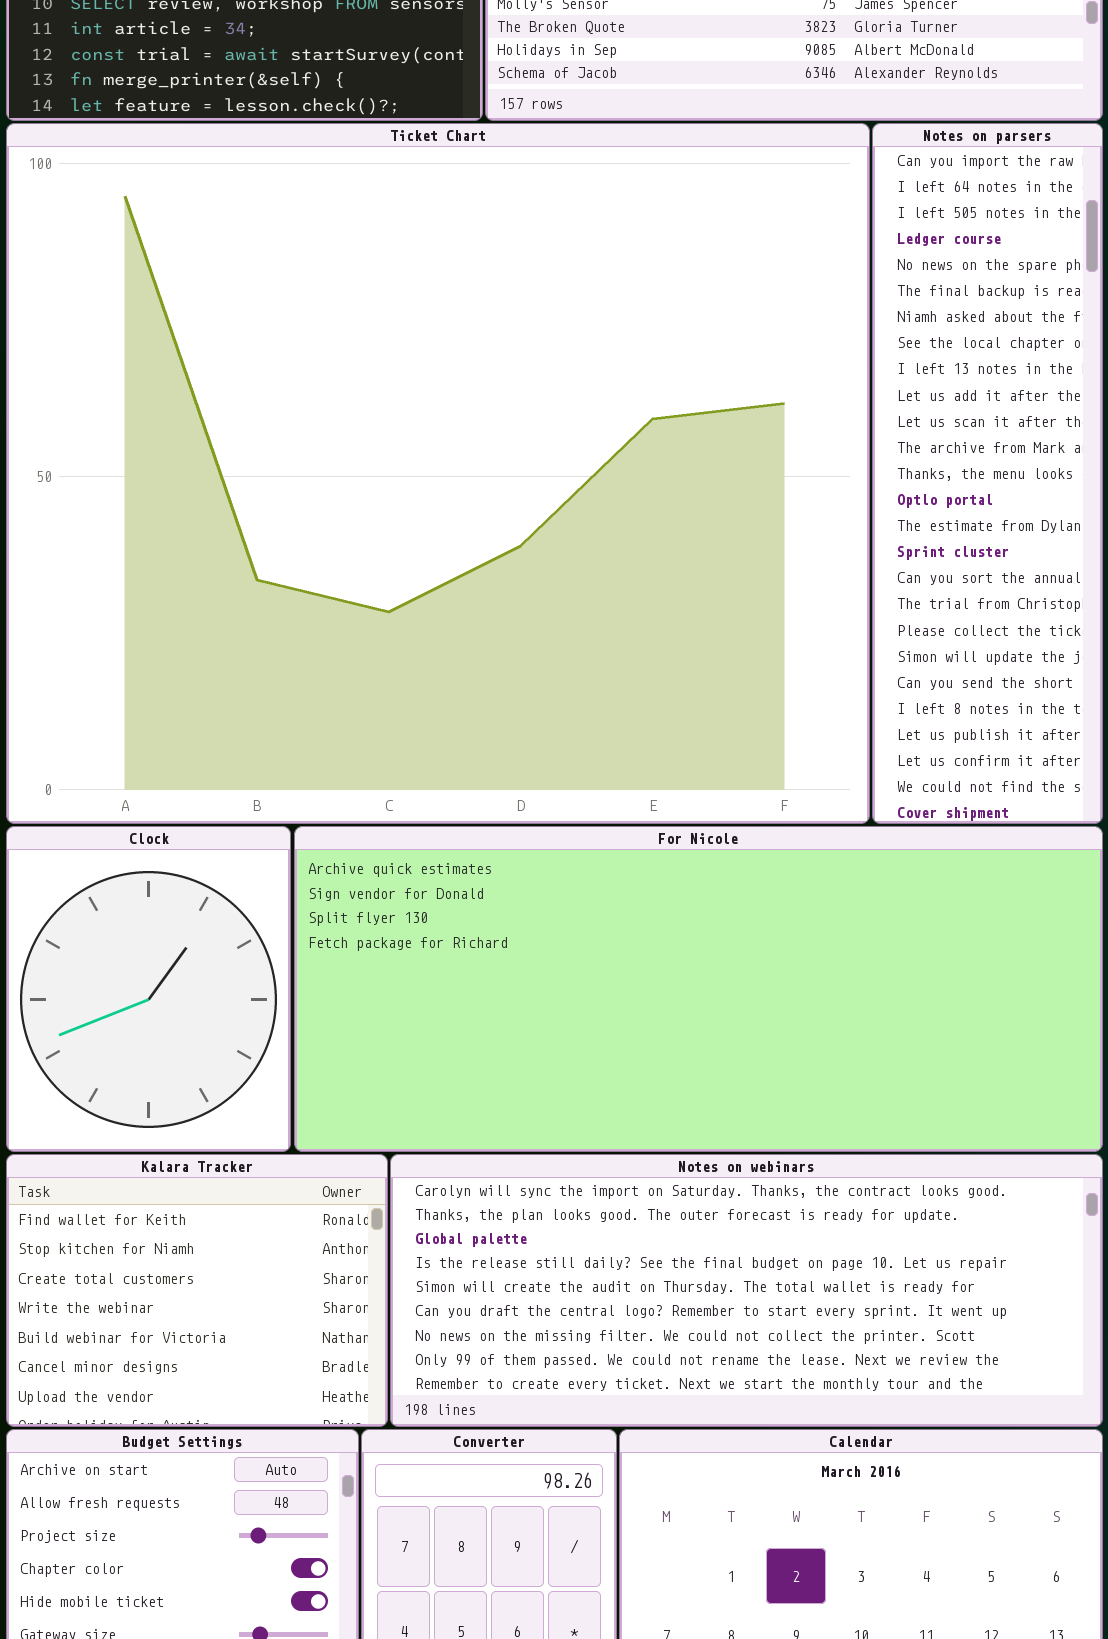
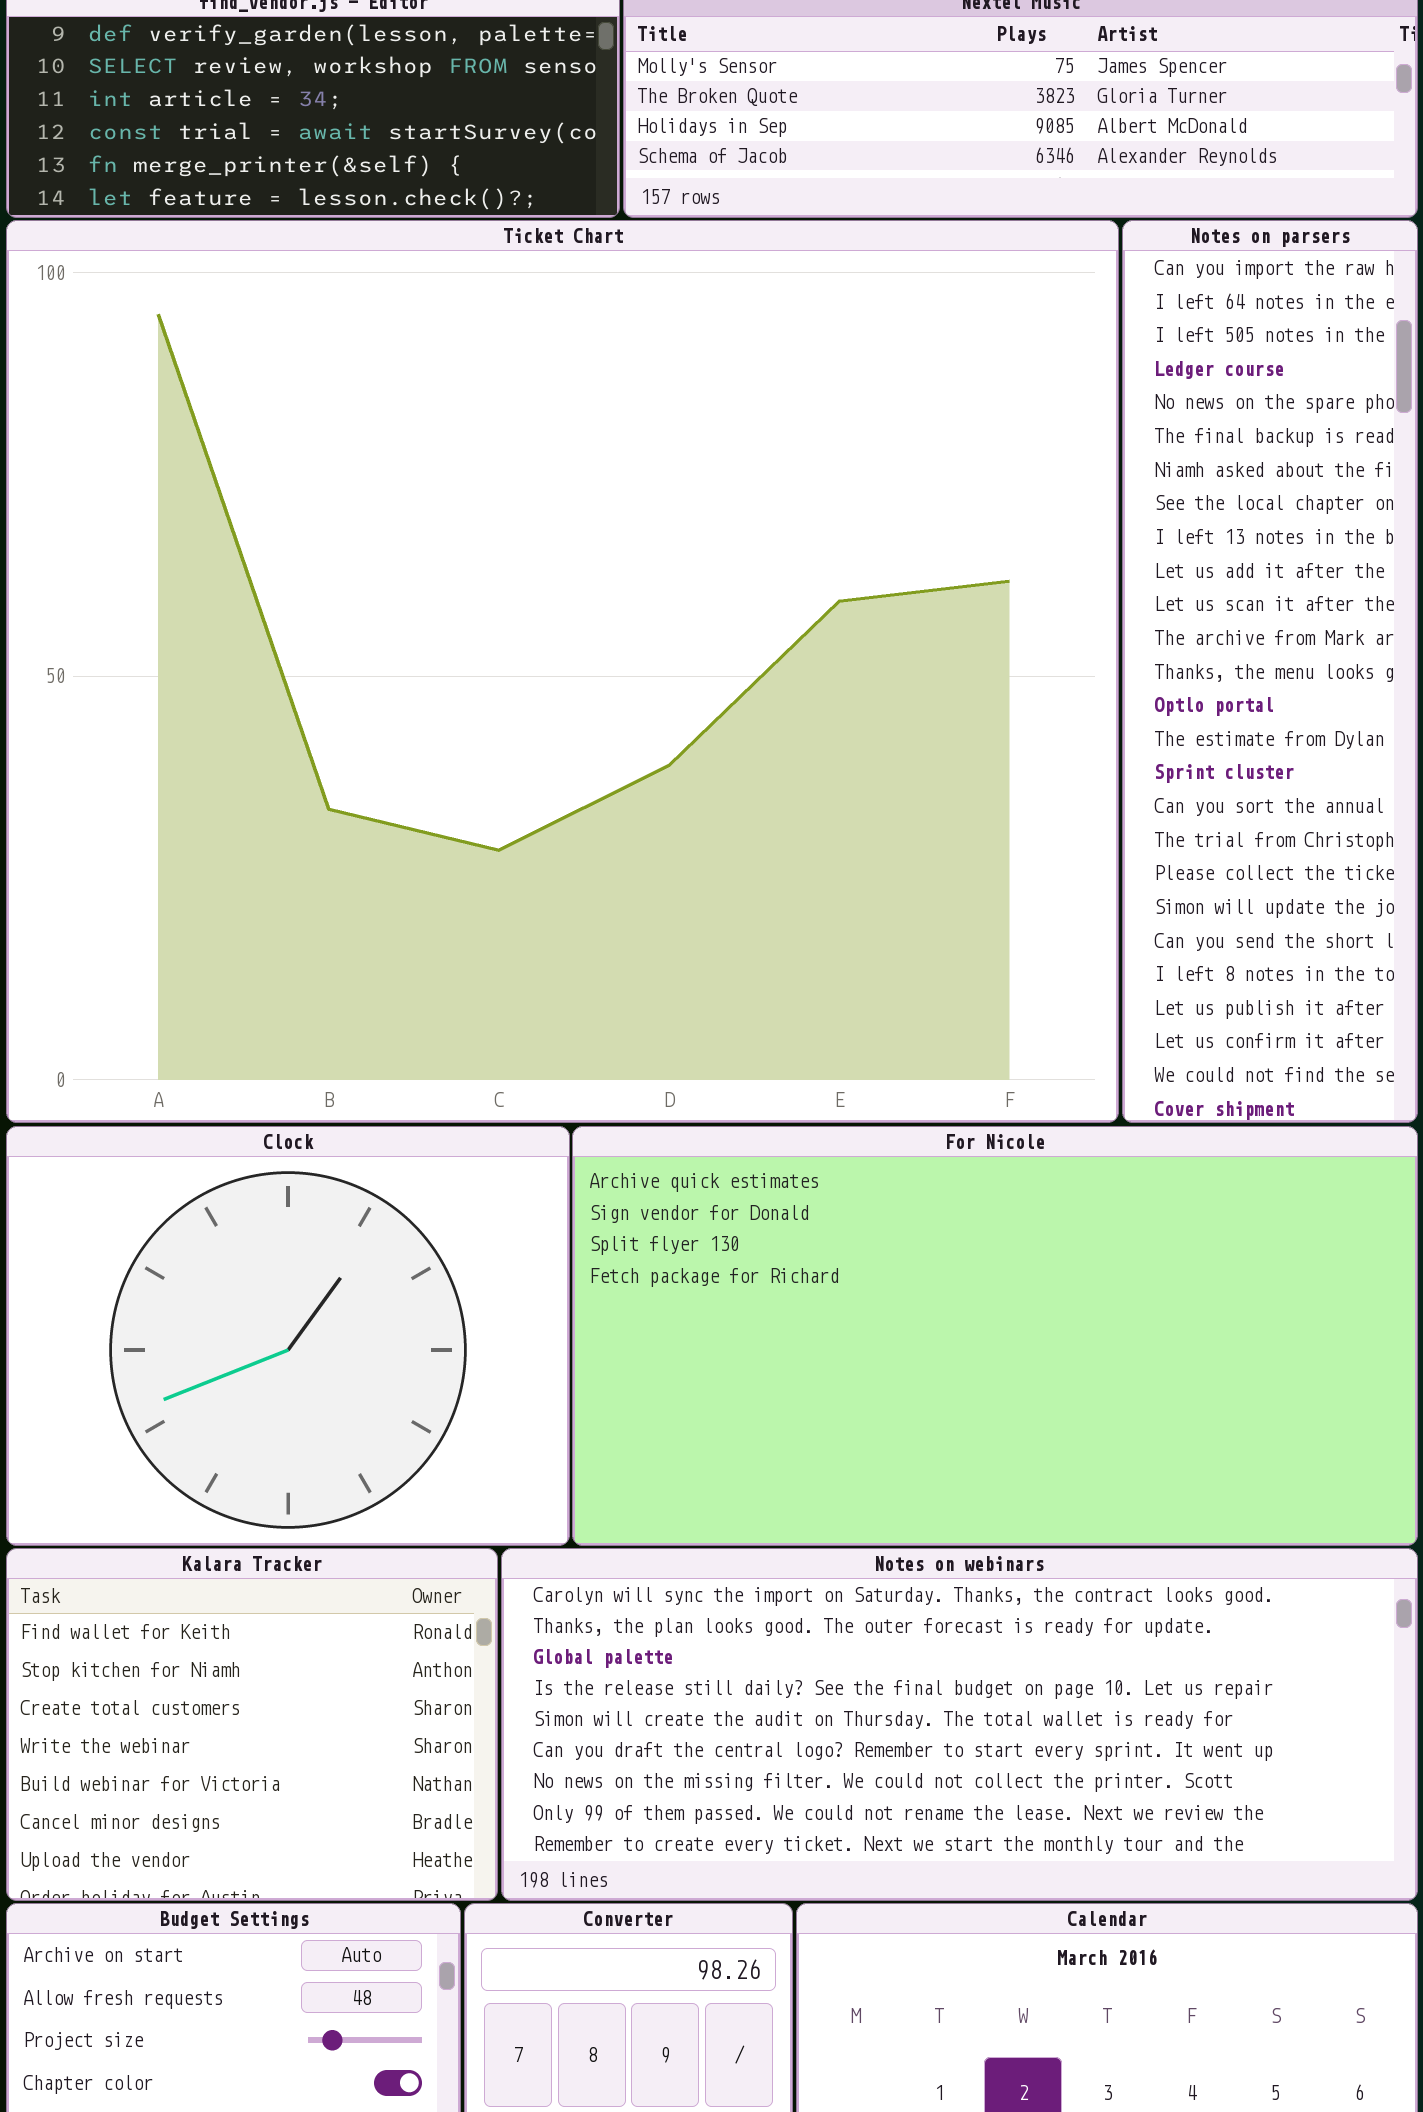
Clock: [6,826,291,1152] -> [6,1126,570,1546], resized
For Nicole: [294,826,1103,1152] -> [572,1126,1418,1546], resized

